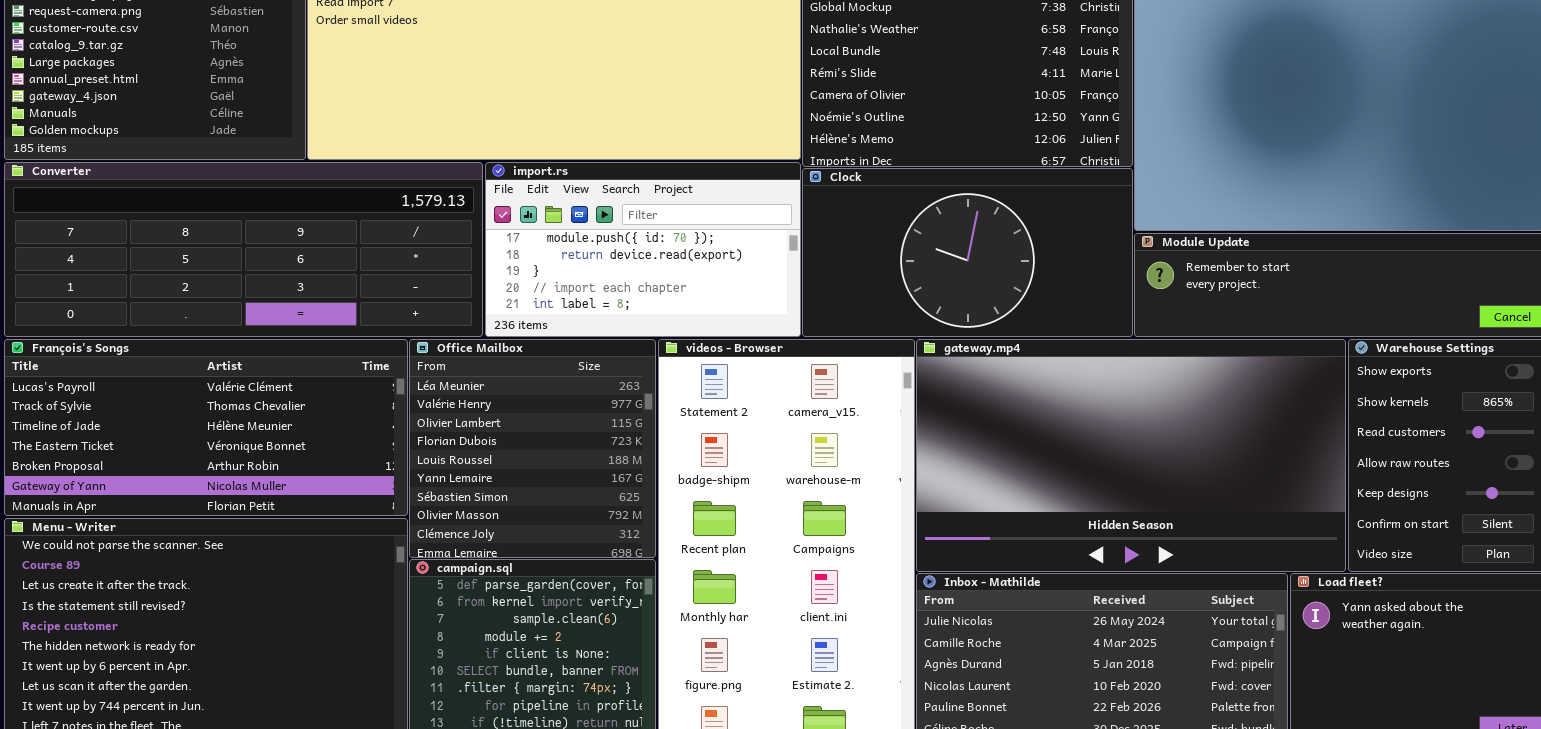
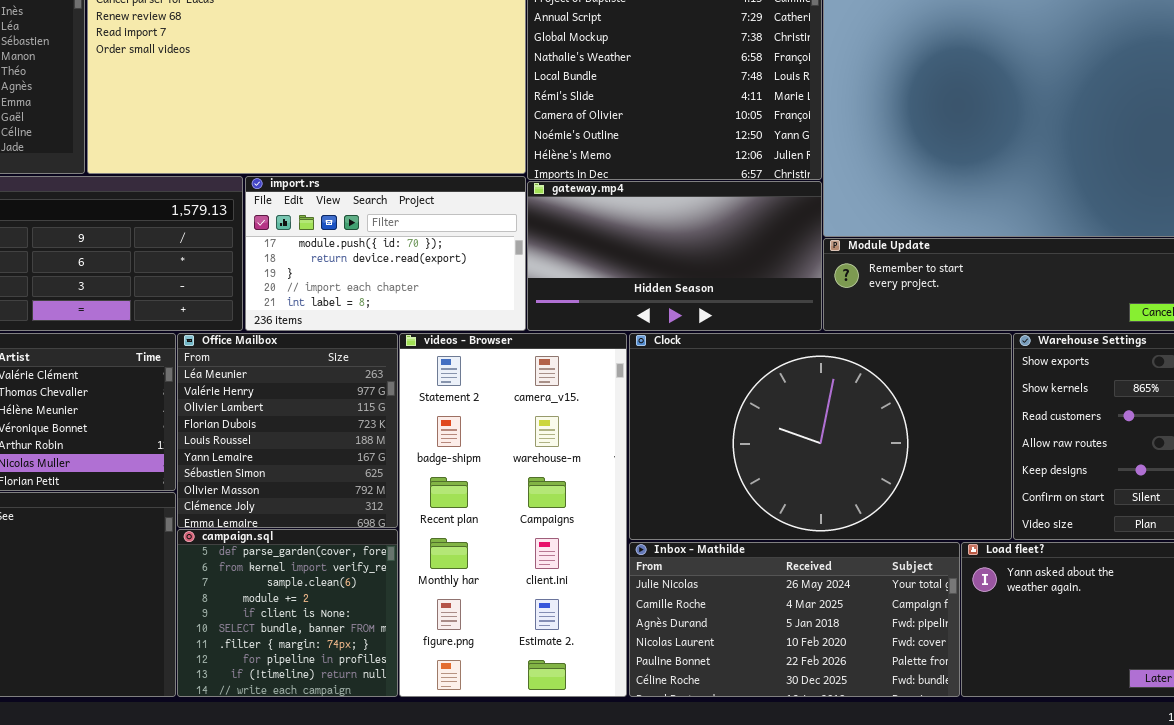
Clock: [802,168,1133,337] -> [629,333,1012,540], moved, resized
gateway.mp4: [916,339,1346,572] -> [527,181,822,331], moved, resized

